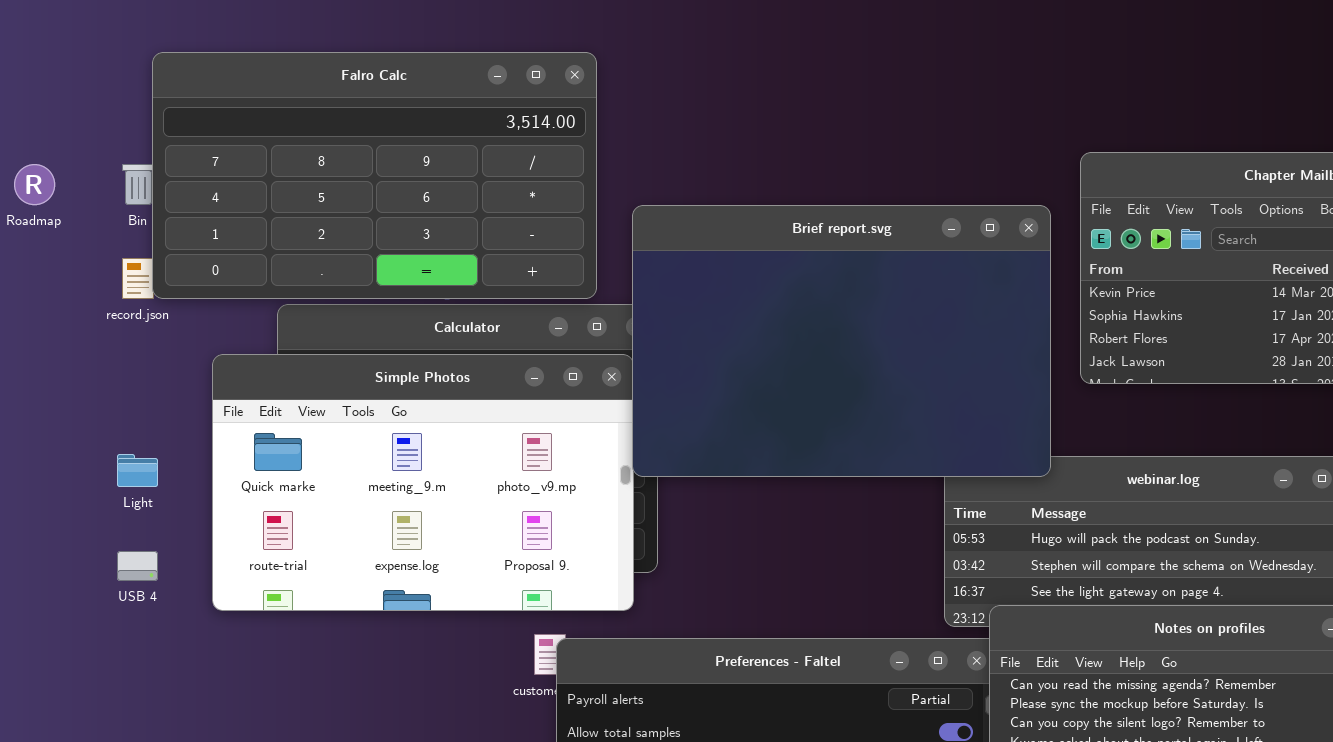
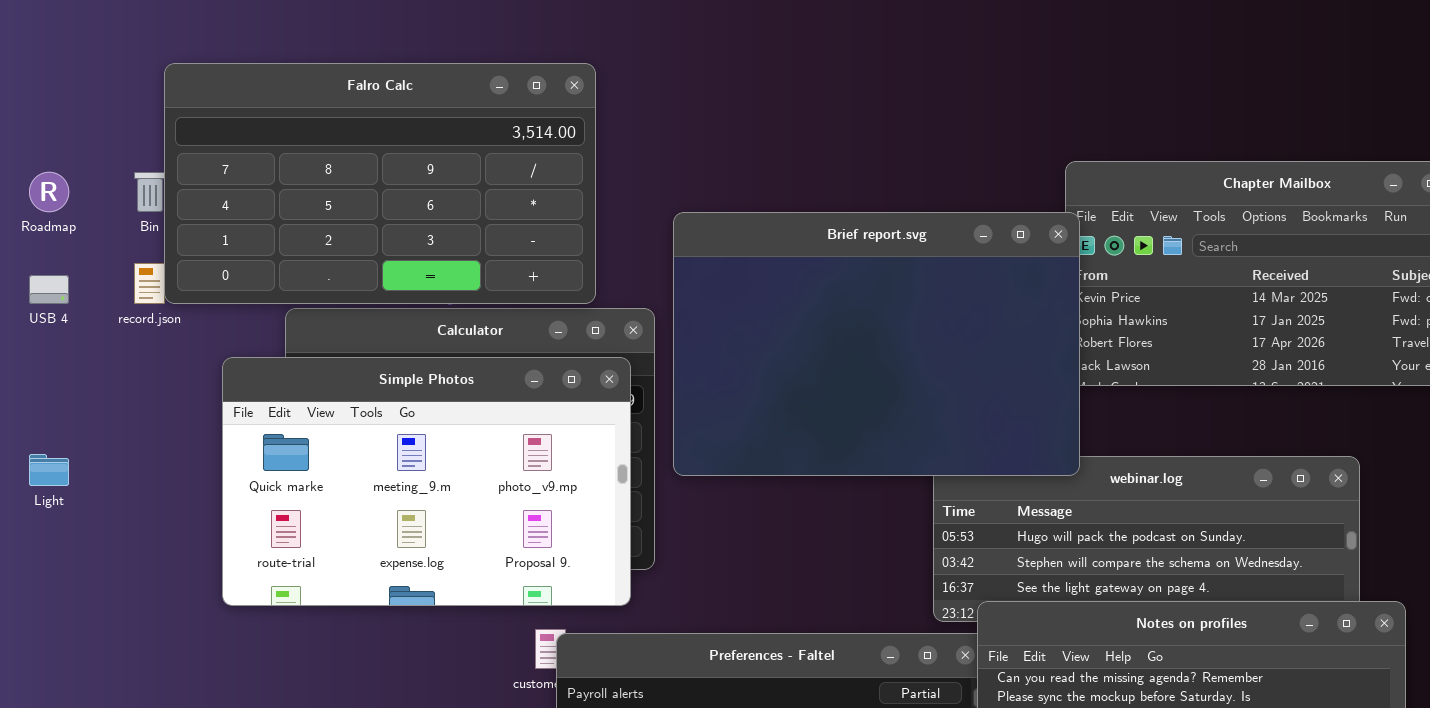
Brief report.svg: [632,205,1051,477] -> [673,212,1080,476], moved
Light: [117,454,158,487] -> [29,454,69,486], moved
USB 4: [117,551,158,581] -> [29,275,69,304], moved

